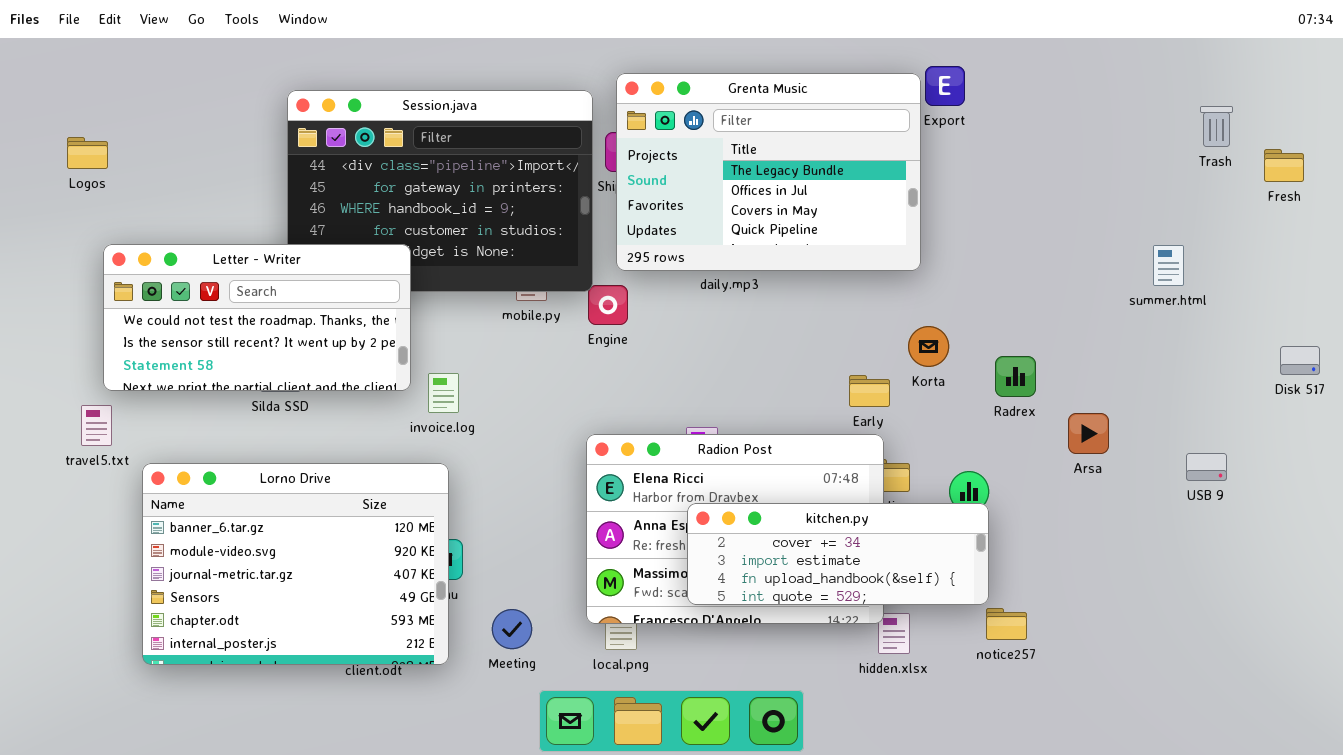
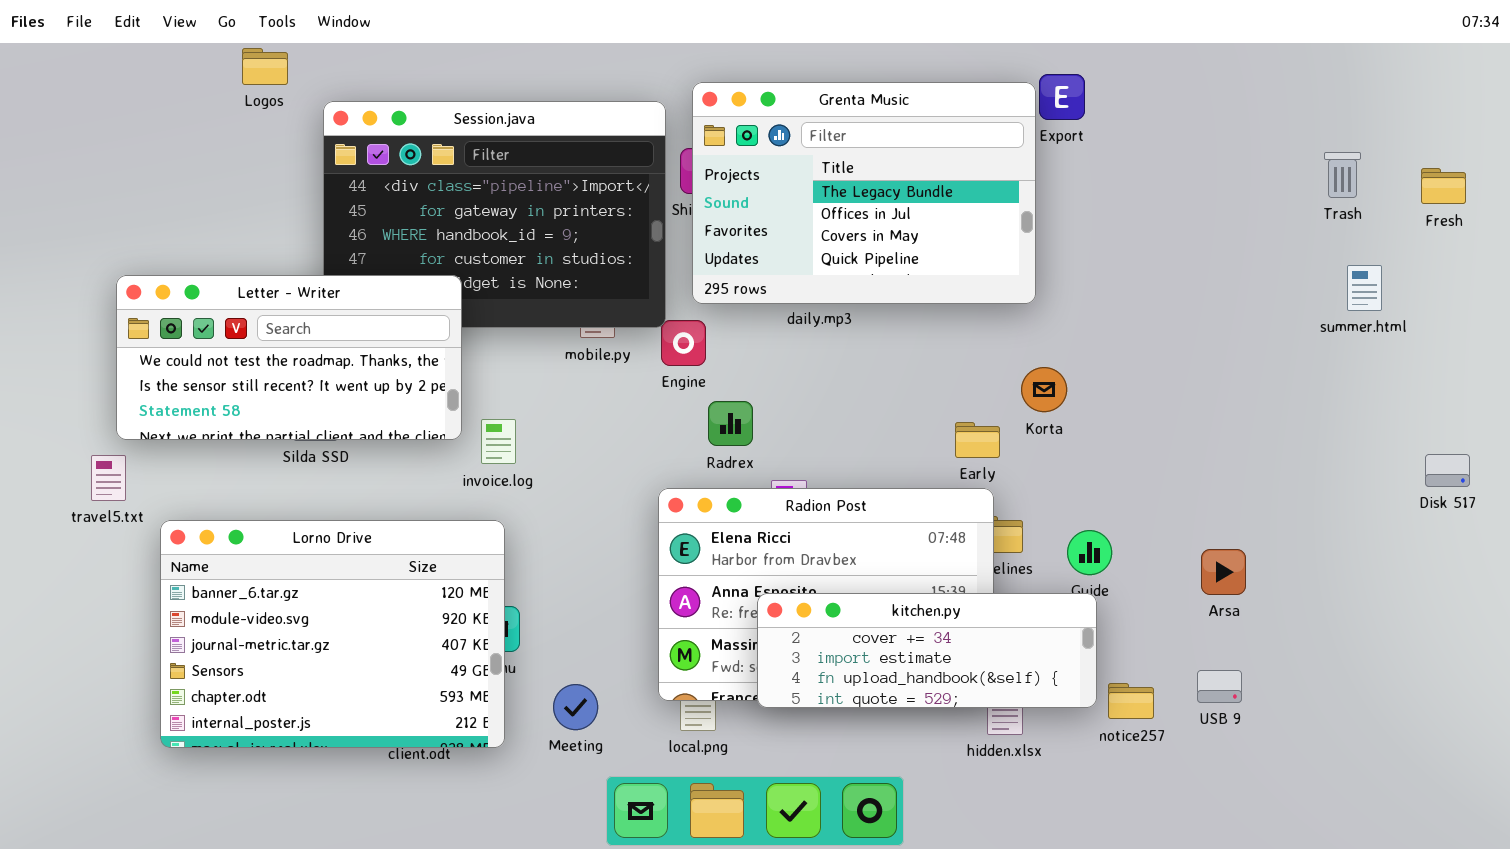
Trash: [1200,106,1233,147] -> [1324,152,1361,198], moved
Logos: [67,137,108,169] -> [242,48,288,85], moved
summer.html: [1153,245,1184,286] -> [1347,265,1382,311], moved
Disk 517: [1280,346,1320,375] -> [1425,454,1470,487], moved
Radrex: [995,356,1036,397] -> [708,401,753,446], moved
Arsa: [1068,413,1109,454] -> [1201,549,1246,595], moved
USB 9: [1186,453,1227,481] -> [1197,670,1242,703], moved
kitchen.py: [687,503,989,605] -> [757,593,1097,708], moved

